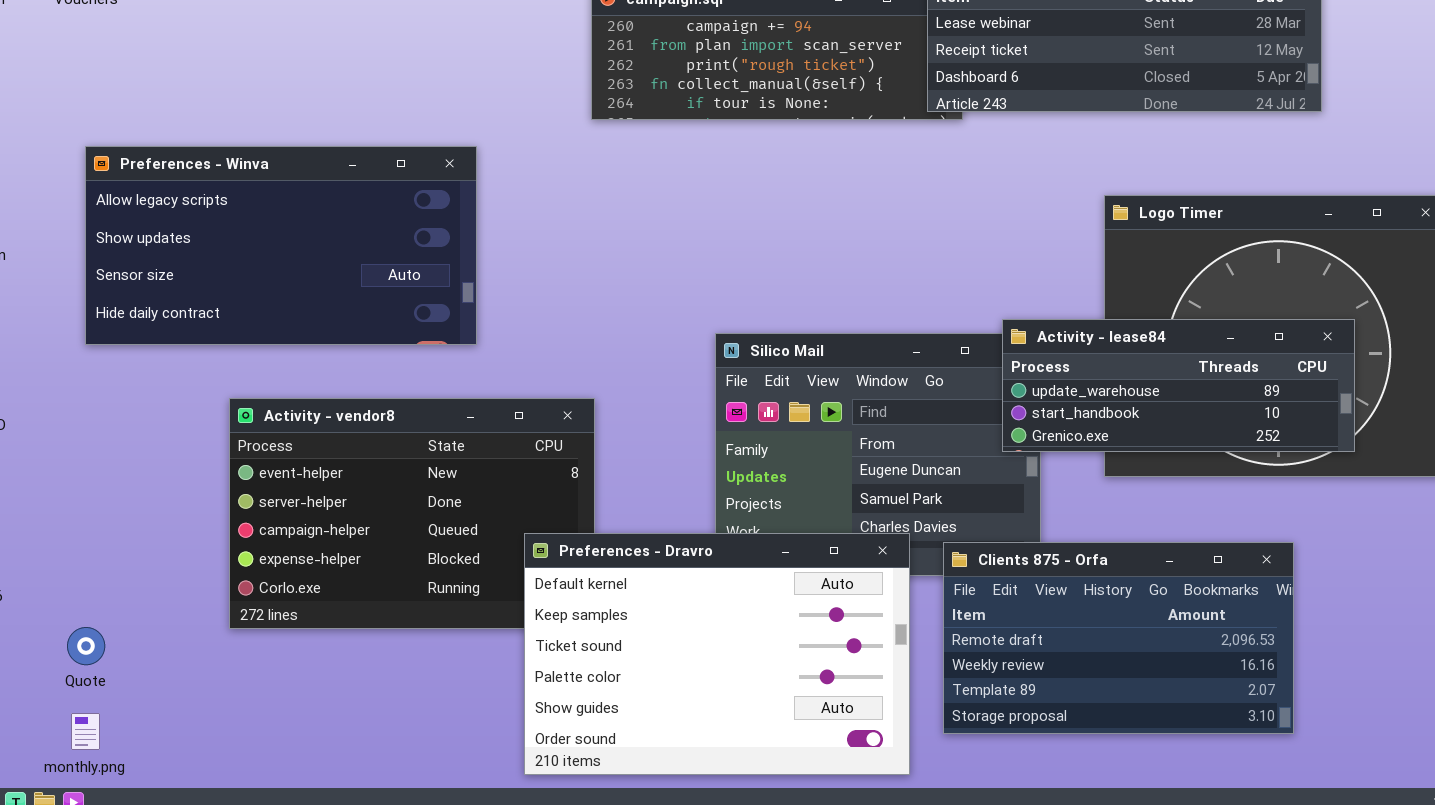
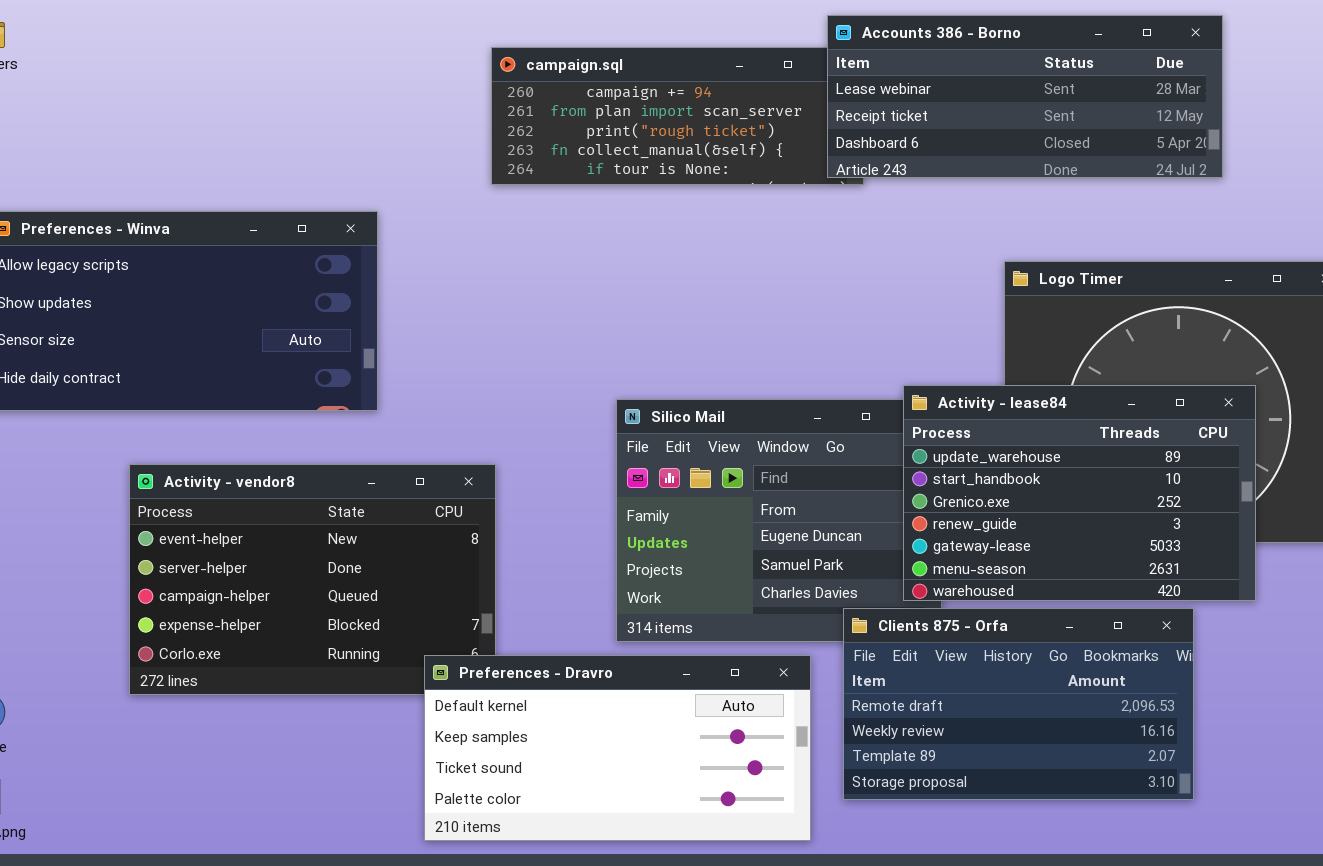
Activity - lease84: [1002,319,1355,452] -> [903,385,1256,601], resized
Preferences - Dravro: [524,533,910,775] -> [424,655,811,841], resized

